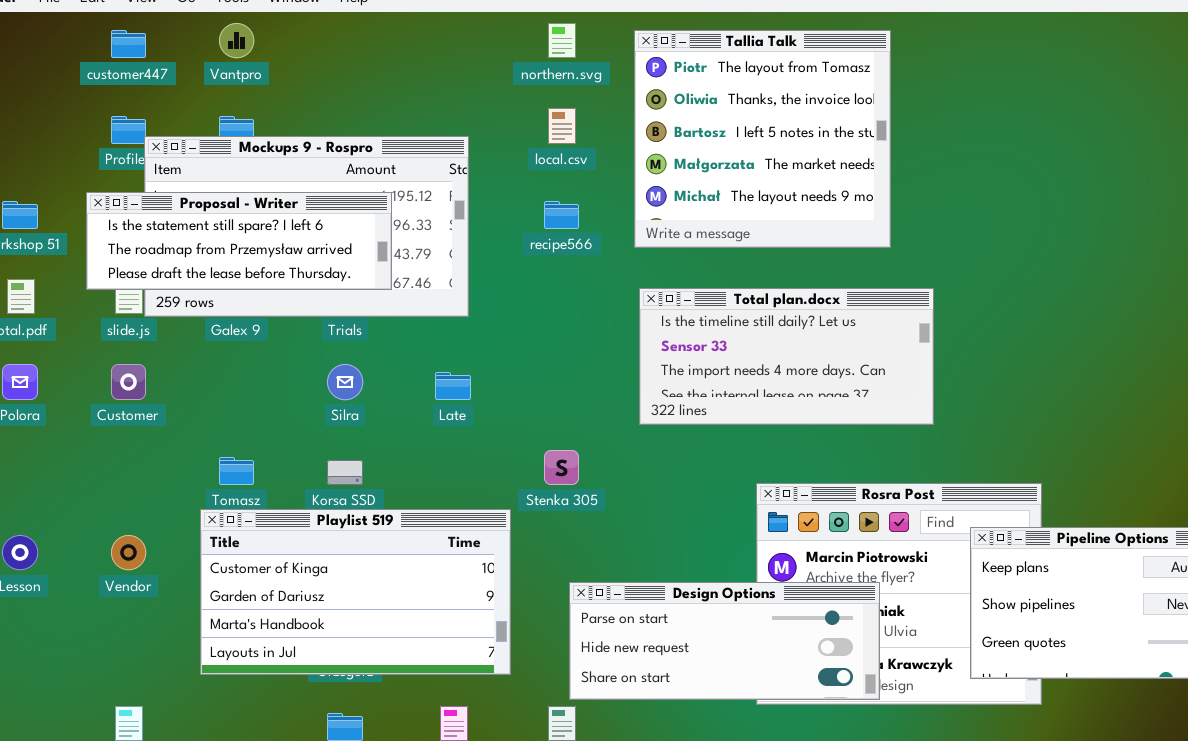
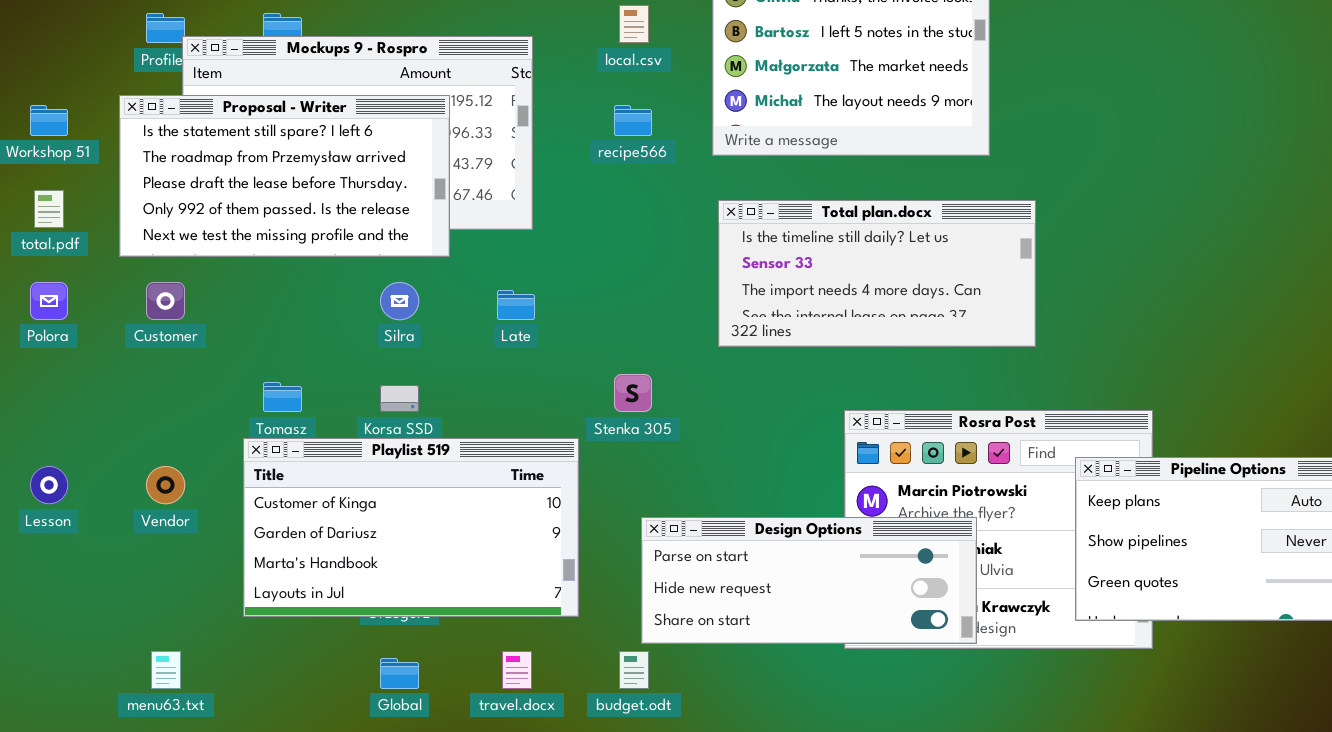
Proposal - Writer: [86,192,392,290] -> [119,95,450,257], resized

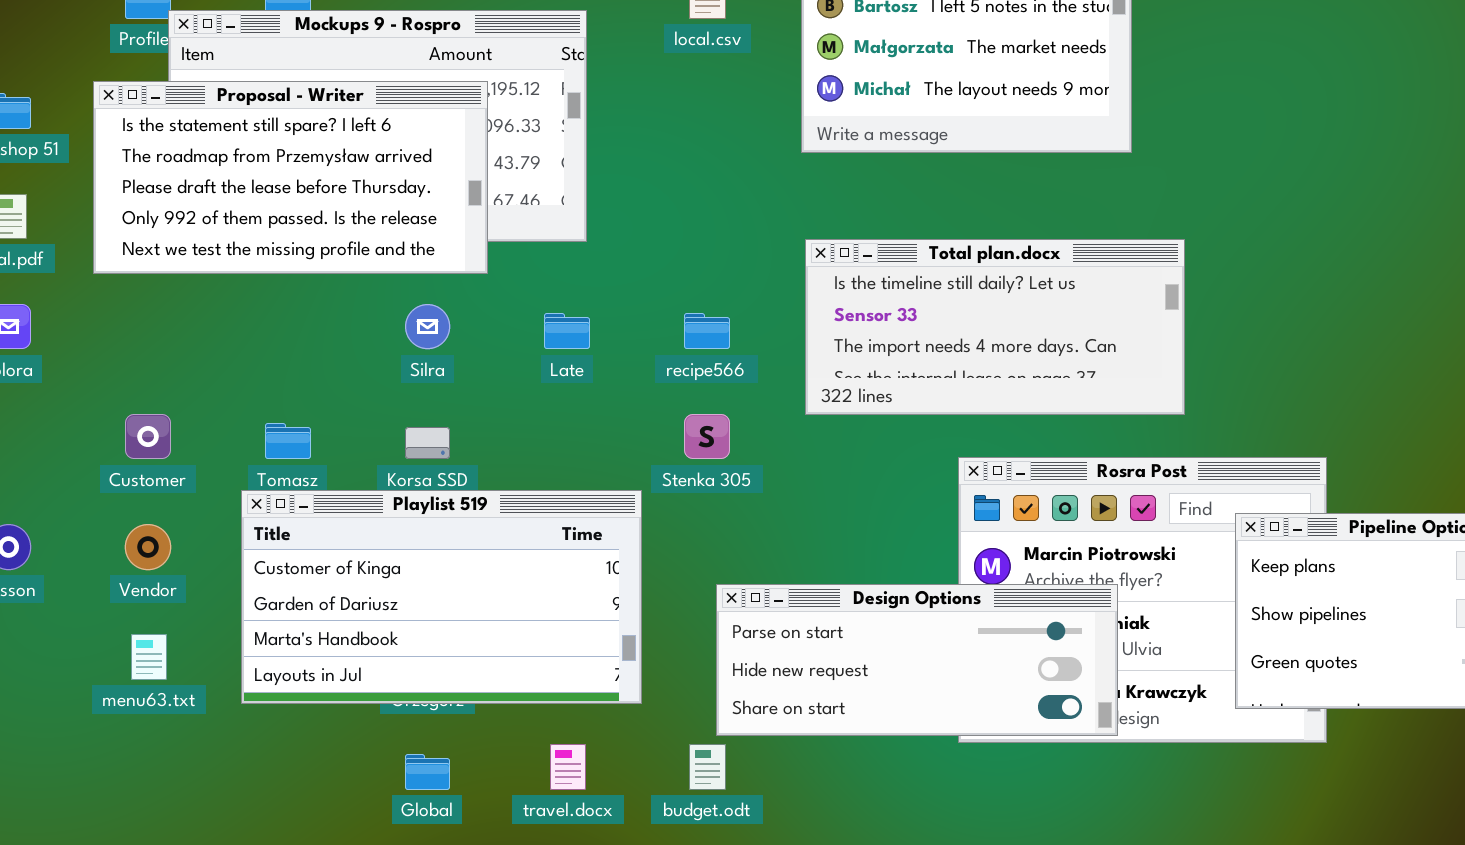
recipe566: [614,105,652,136] -> [684,313,730,349], moved
Total plan.docx: [718,200,1036,347] -> [805,239,1185,415], moved
Customer: [146,282,185,320] -> [125,414,171,459], moved
menu63.txt: [151,651,181,689] -> [131,634,167,680], moved

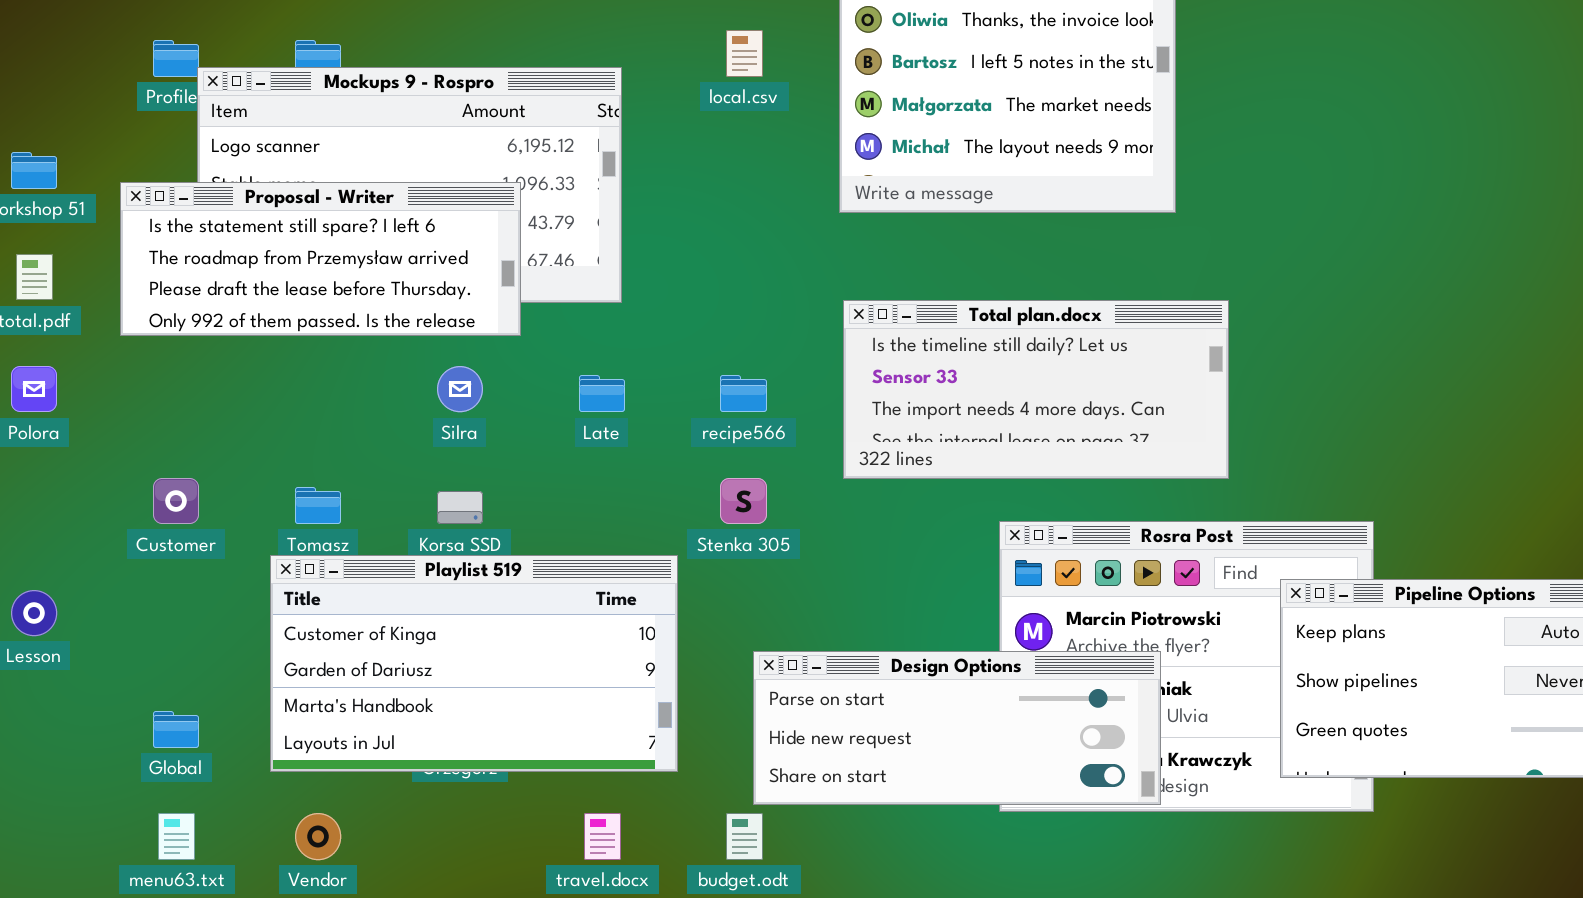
Proposal - Writer: [93,81,488,274] -> [120,182,521,336], resized
Vendor: [125,524,171,570] -> [295,813,341,860], moved
menu63.txt: [131,634,167,680] -> [158,813,195,860], moved
Global: [405,754,450,790] -> [153,711,199,748], moved

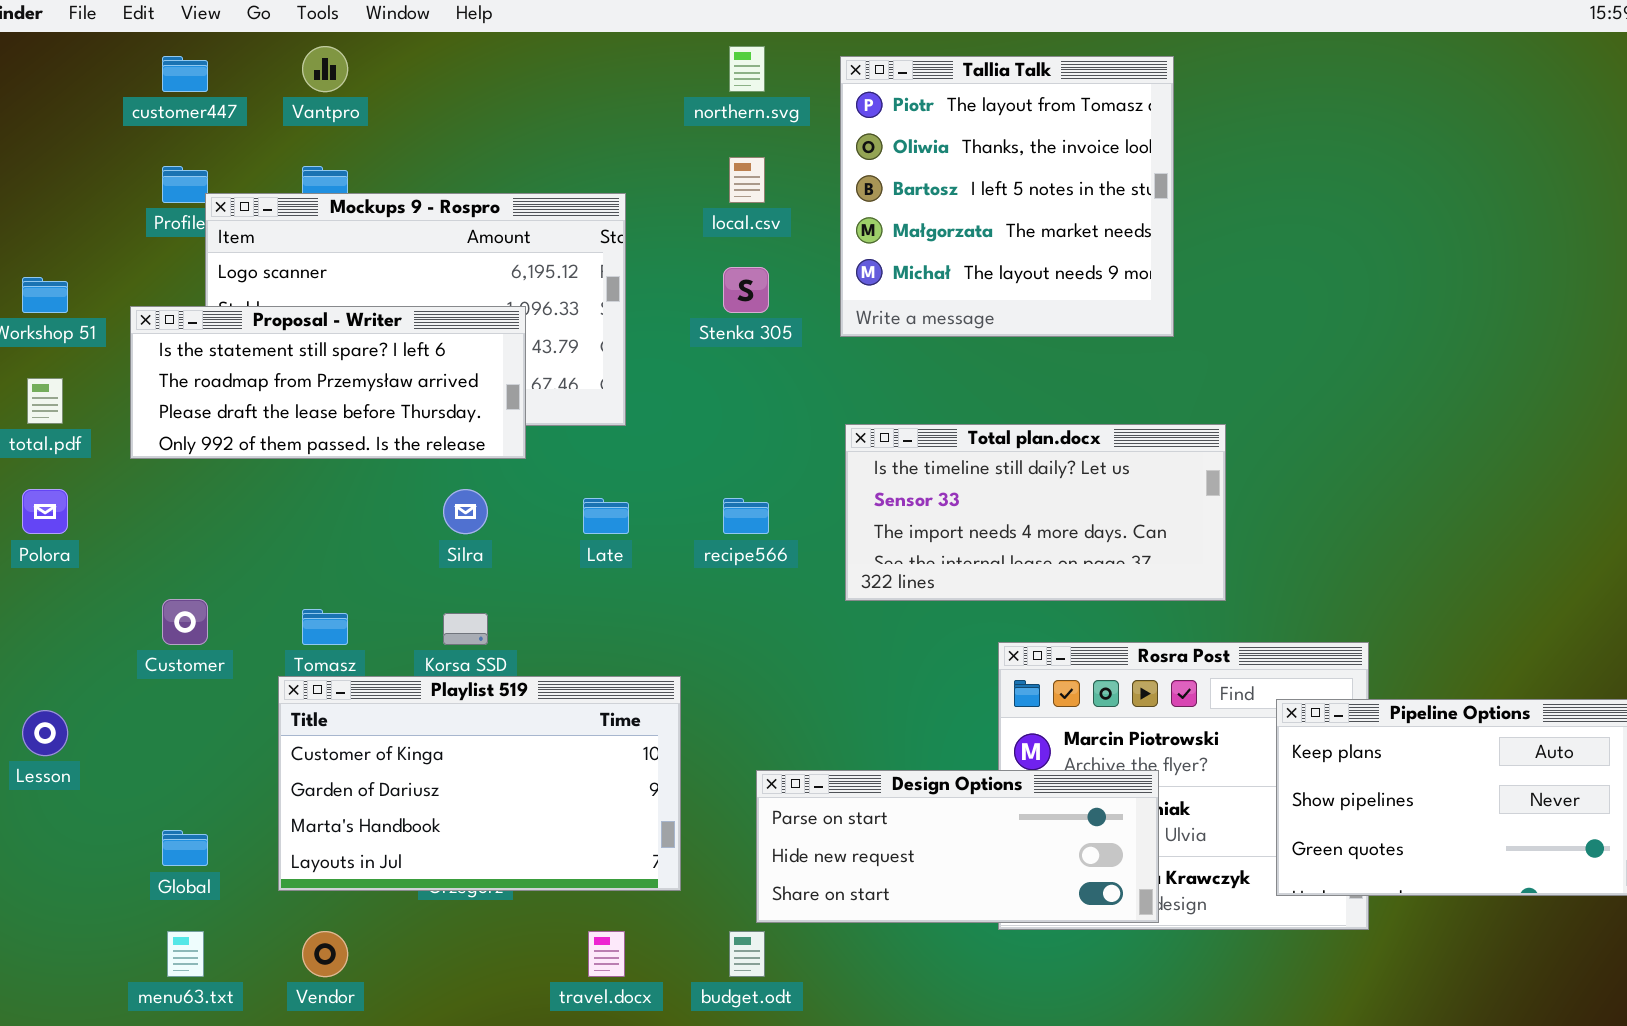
Stenka 305: [720,478,767,524] -> [723,267,769,313], moved

